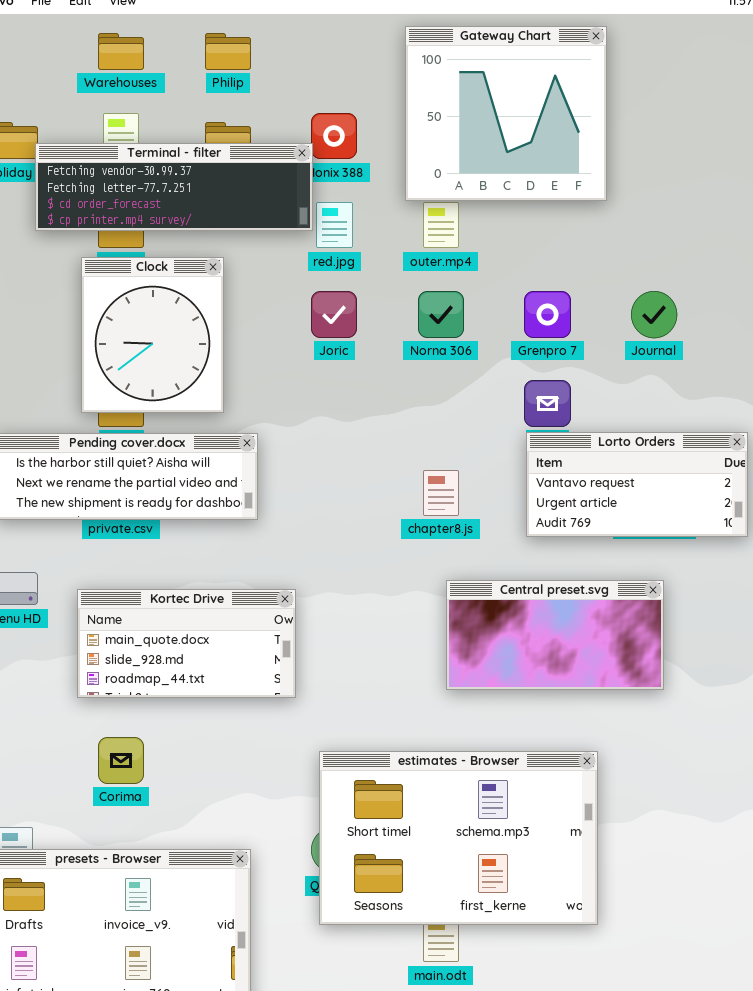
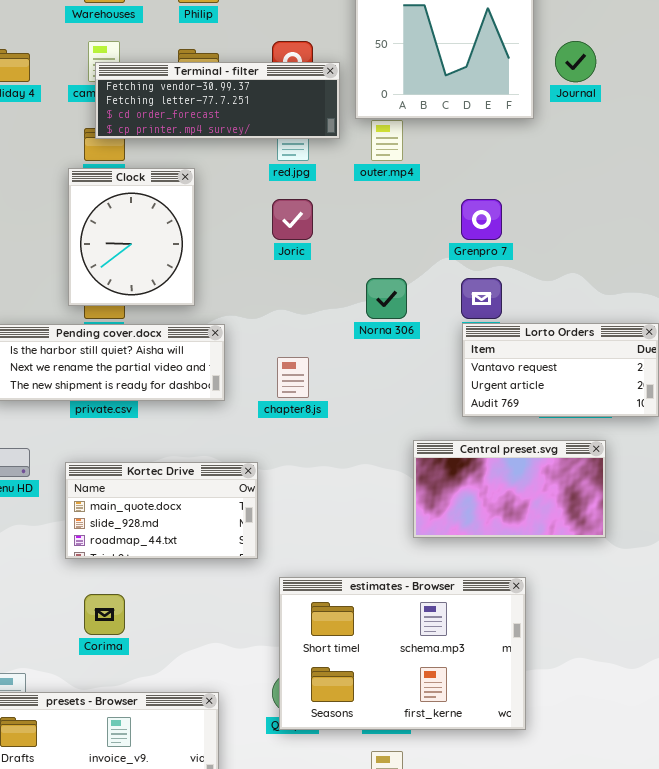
Terminal - filter: [35,143,313,231] -> [95,62,340,139], moved
Norna 306: [418,291,464,338] -> [366,278,407,319], moved
Journal: [631,291,677,338] -> [555,41,596,82], moved
chapter8.js: [423,470,459,516] -> [277,357,309,398], moved
Central preset.svg: [446,580,664,690] -> [413,440,606,538], moved
estimates - Browser: [319,751,598,925] -> [279,577,526,730], moved

